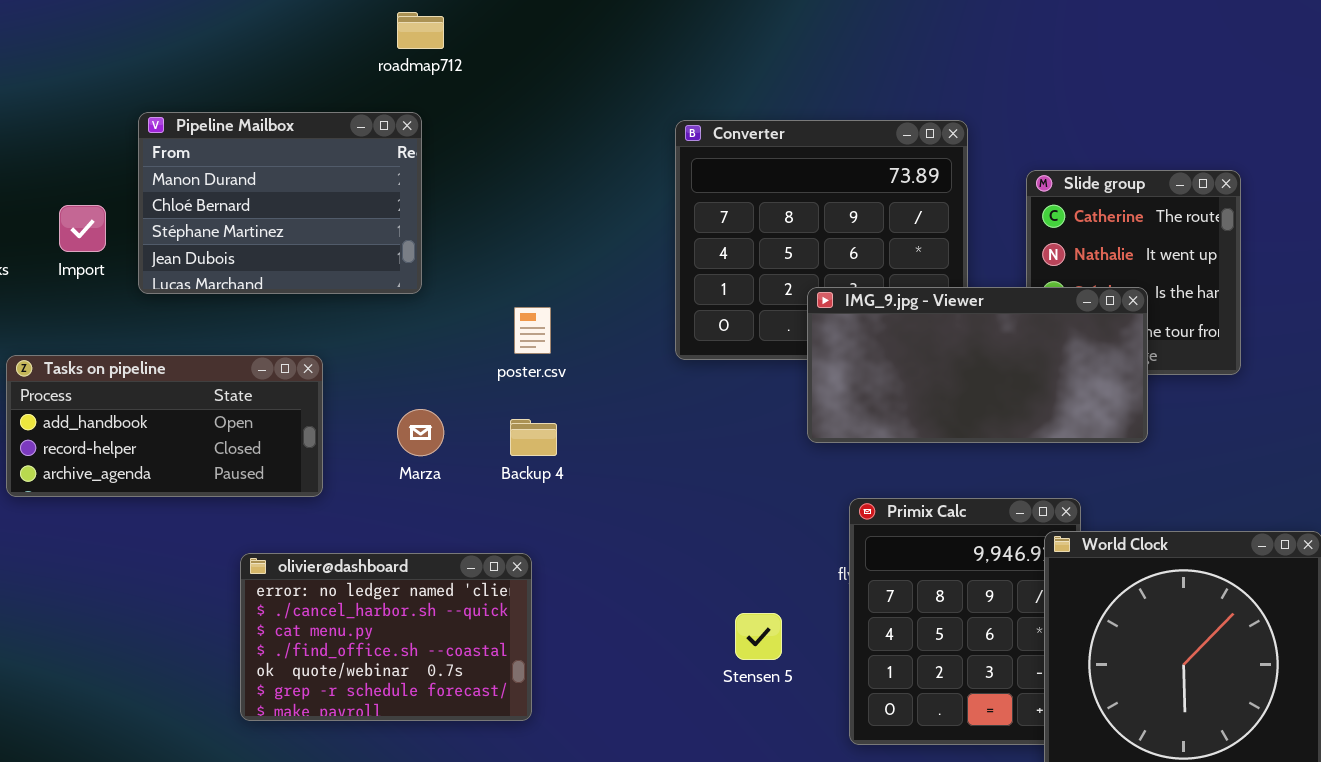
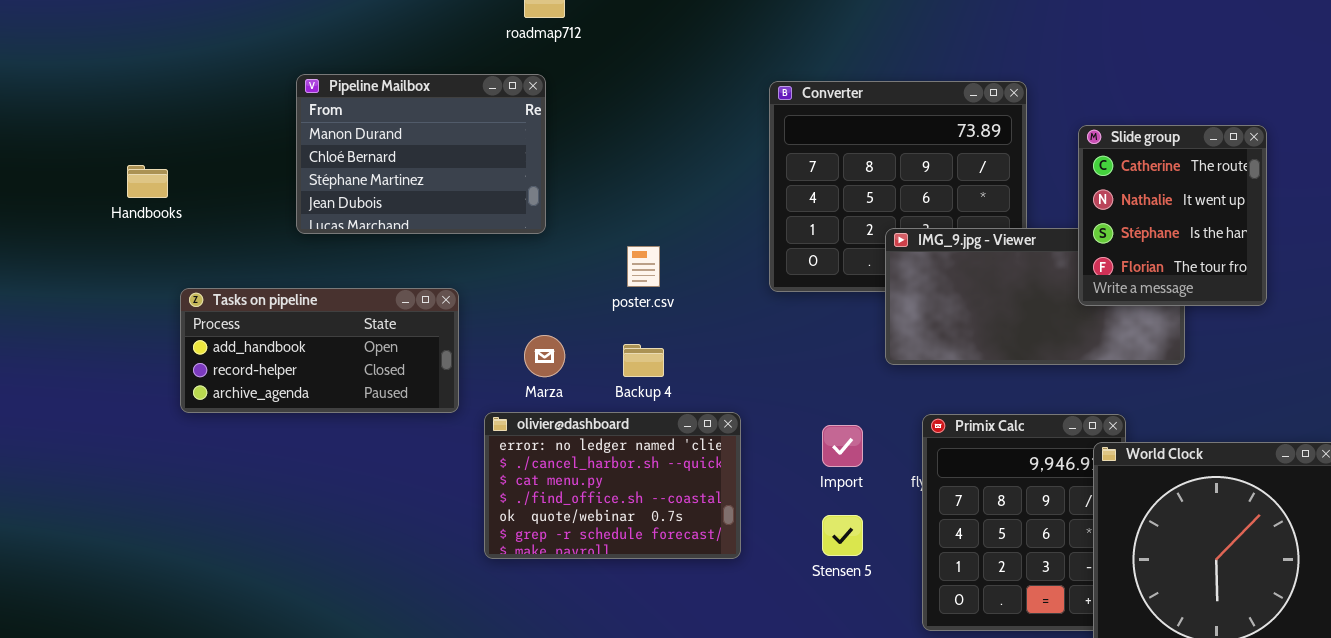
Slide group: [1026,170,1241,375] -> [1078,125,1267,306], raised
Import: [59,205,106,252] -> [822,425,863,467], moved
olivier@dashboard: [240,553,532,721] -> [484,412,741,559], moved

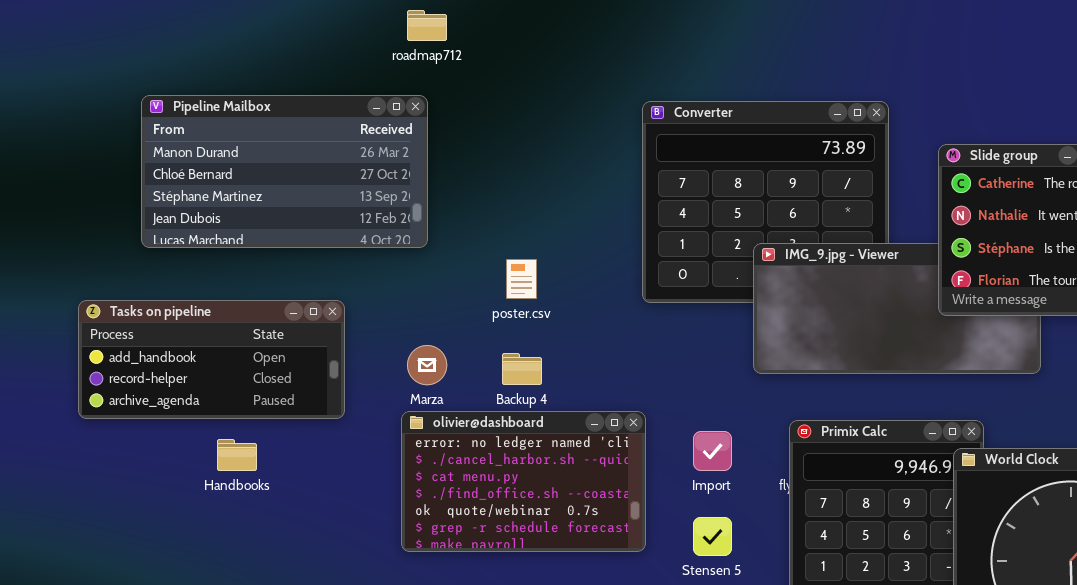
Pipeline Mailbox: [296,74,546,234] -> [141,95,428,248], resized
Handbooks: [127,165,168,198] -> [217,439,257,471], moved
olivier@dashboard: [484,412,741,559] -> [401,411,646,552], moved

